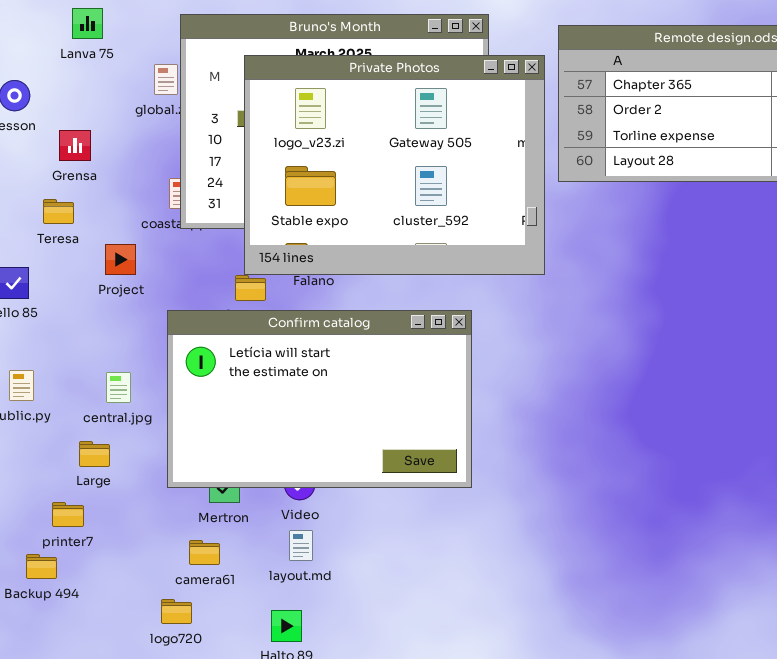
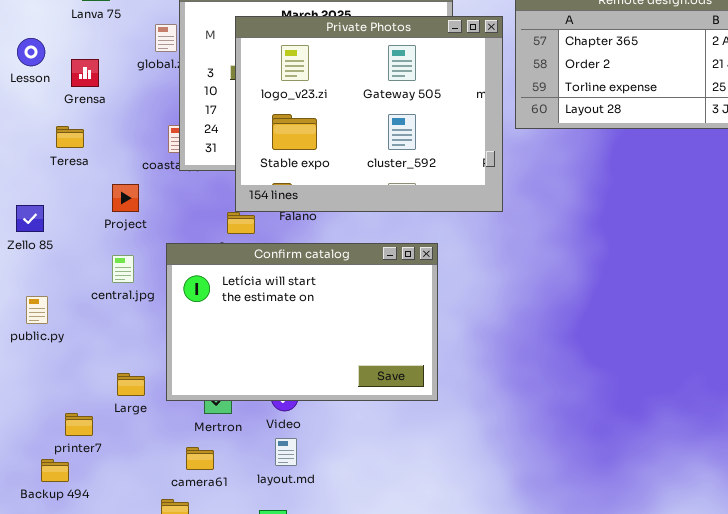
Grensa: [59,130,91,161] -> [71,59,99,87], moved
Teresa: [43,199,74,224] -> [56,126,84,148], moved
central.jpg: [106,372,131,403] -> [112,255,134,283], moved
Large: [79,441,110,467] -> [117,373,145,396], moved

